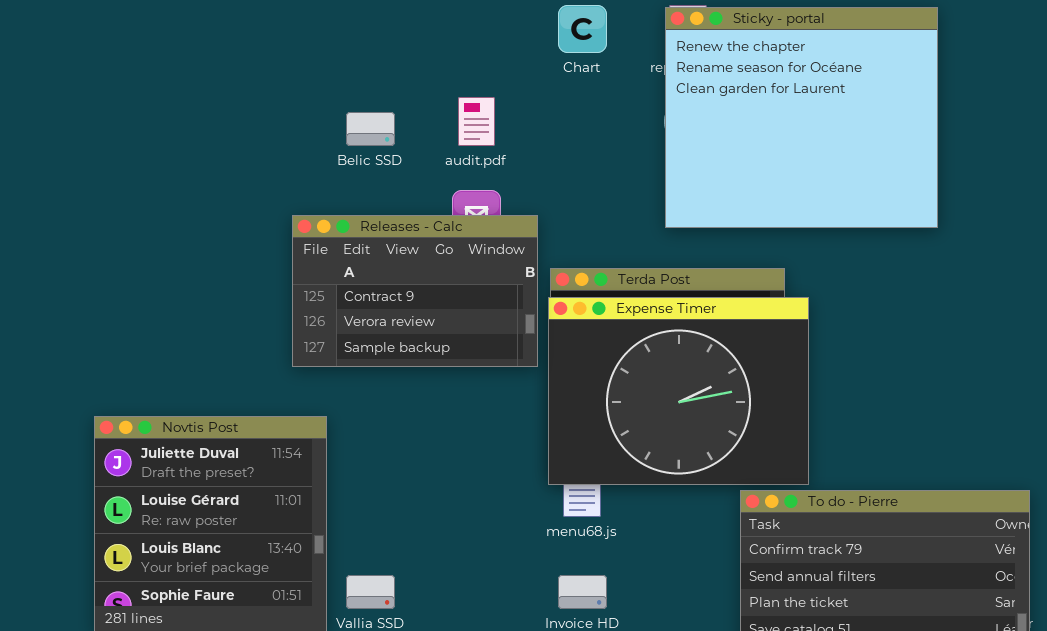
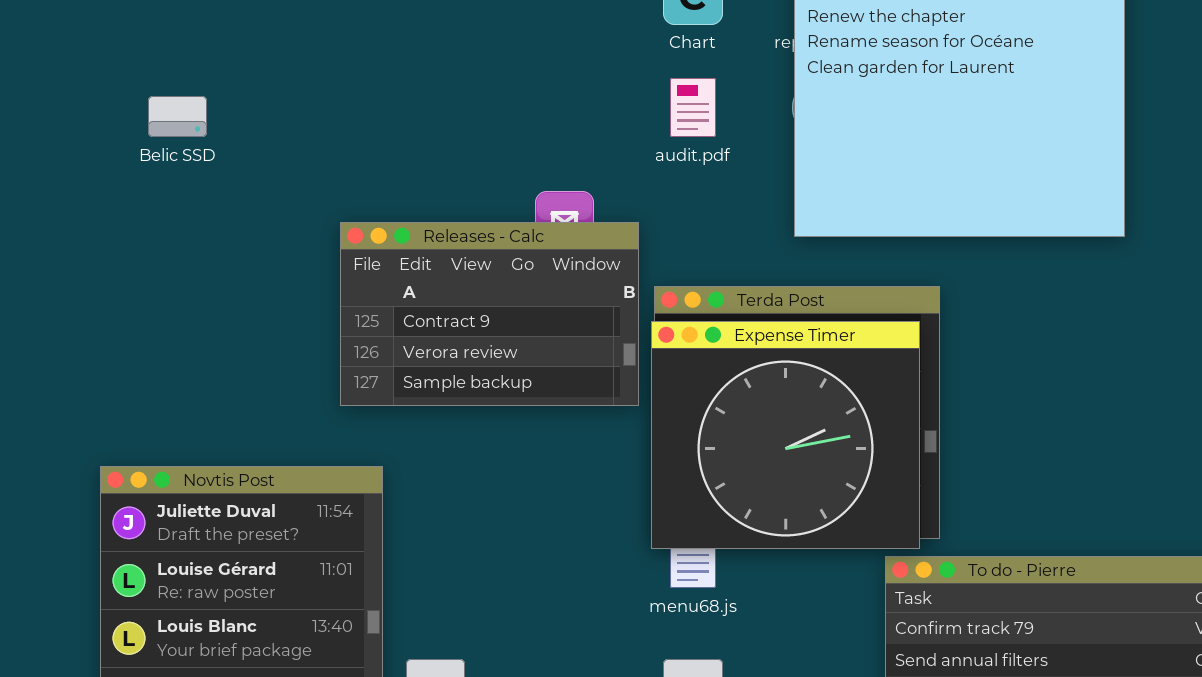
audit.pdf: [458,97,495,146] -> [670,78,716,137], moved
Belic SSD: [346,112,395,146] -> [148,96,207,137], moved
Expense Timer: [548,297,809,485] -> [651,321,920,549], resized

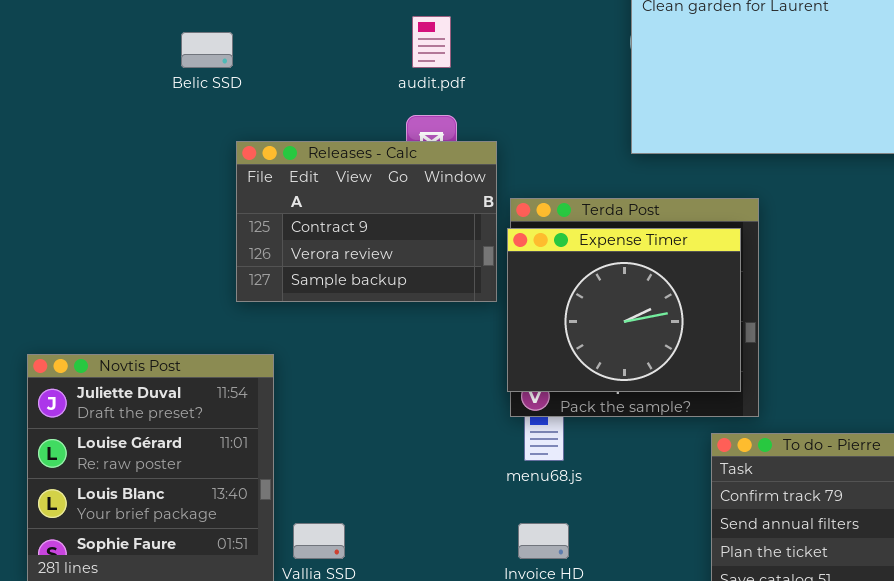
audit.pdf: [670,78,716,137] -> [412,16,451,68], moved
Belic SSD: [148,96,207,137] -> [181,32,233,68], moved
Expense Timer: [651,321,920,549] -> [507,228,741,392], resized

